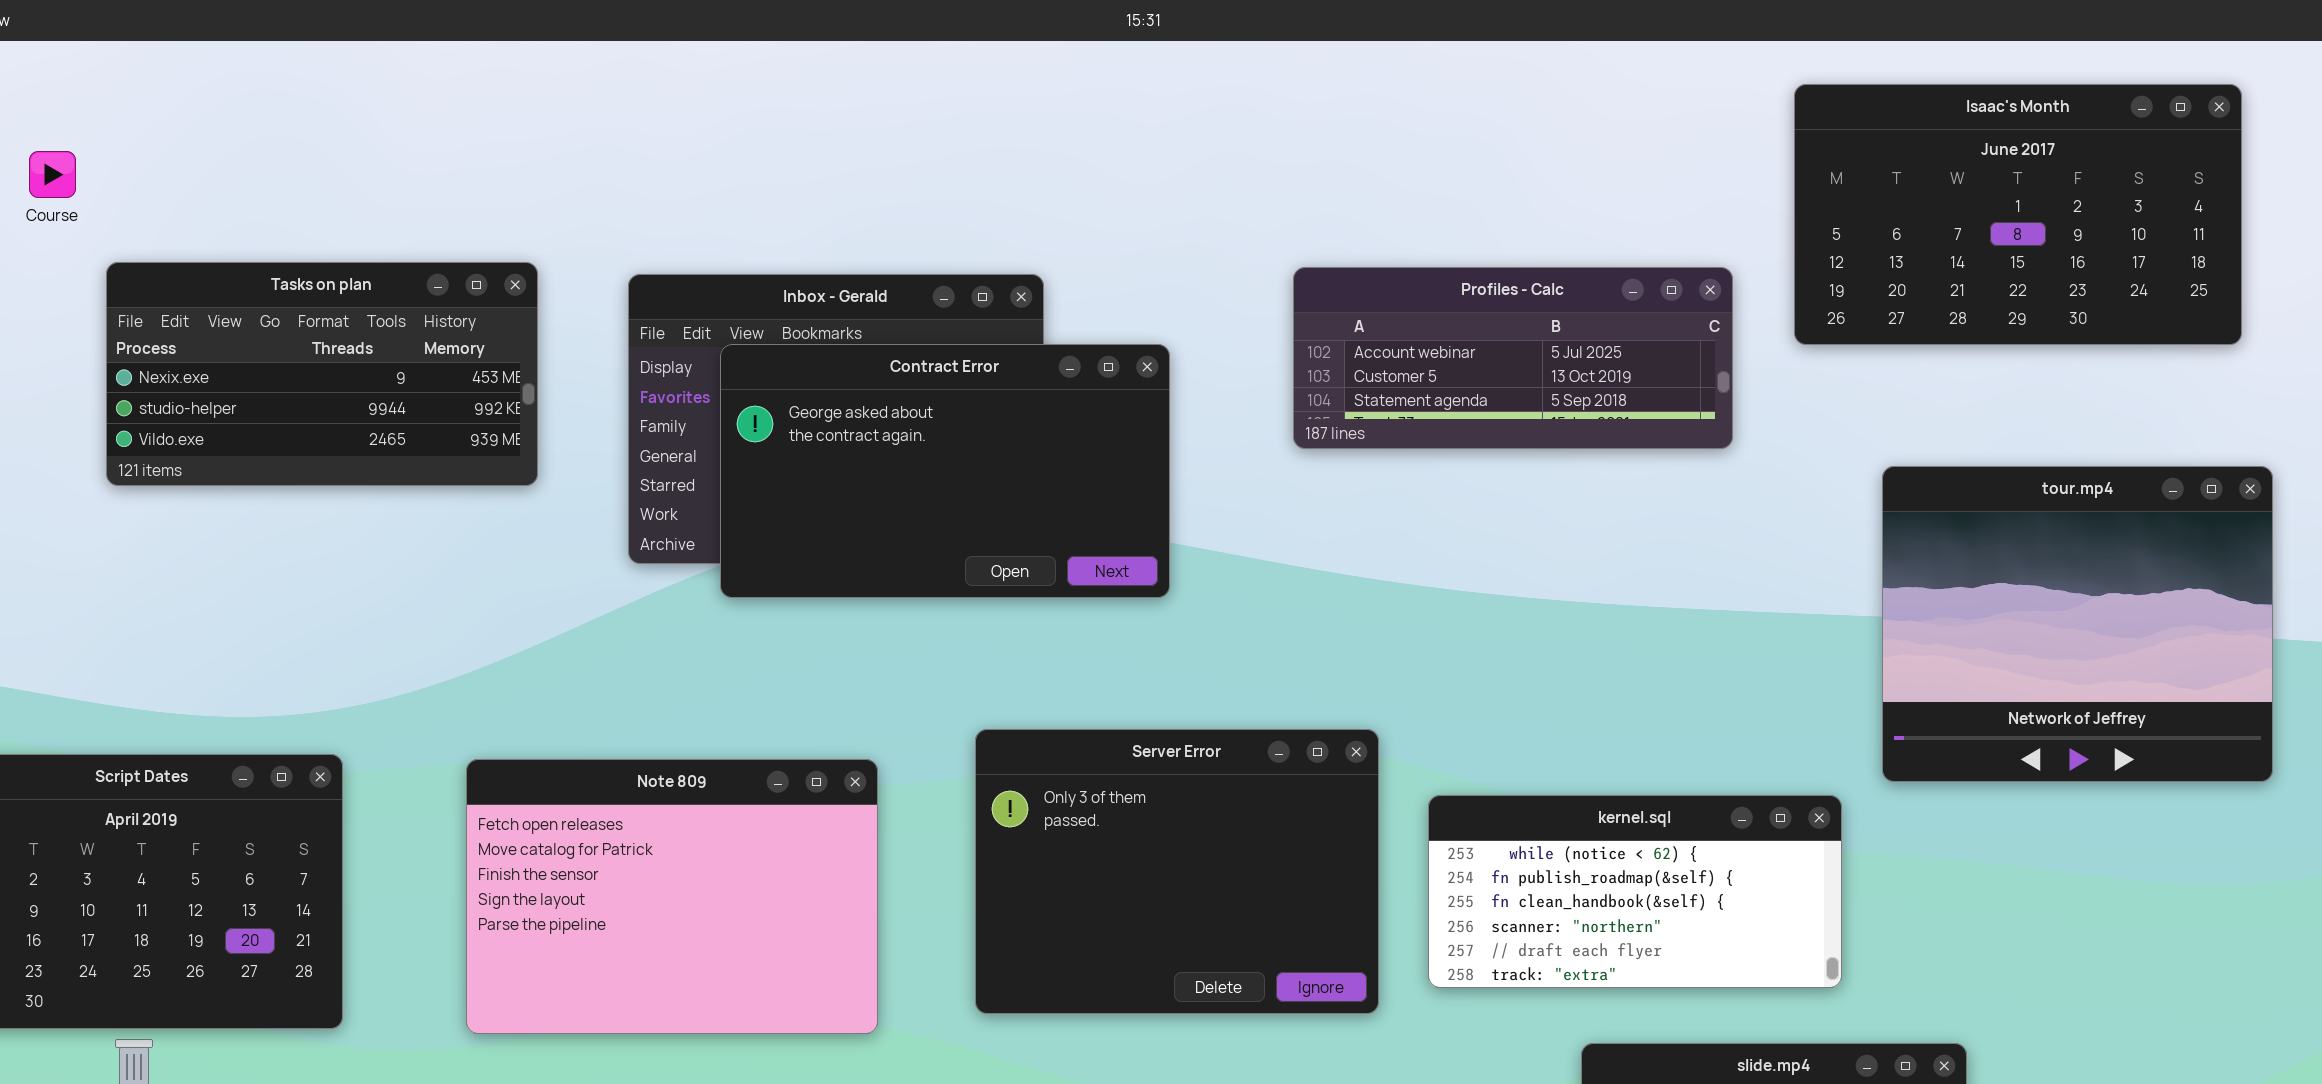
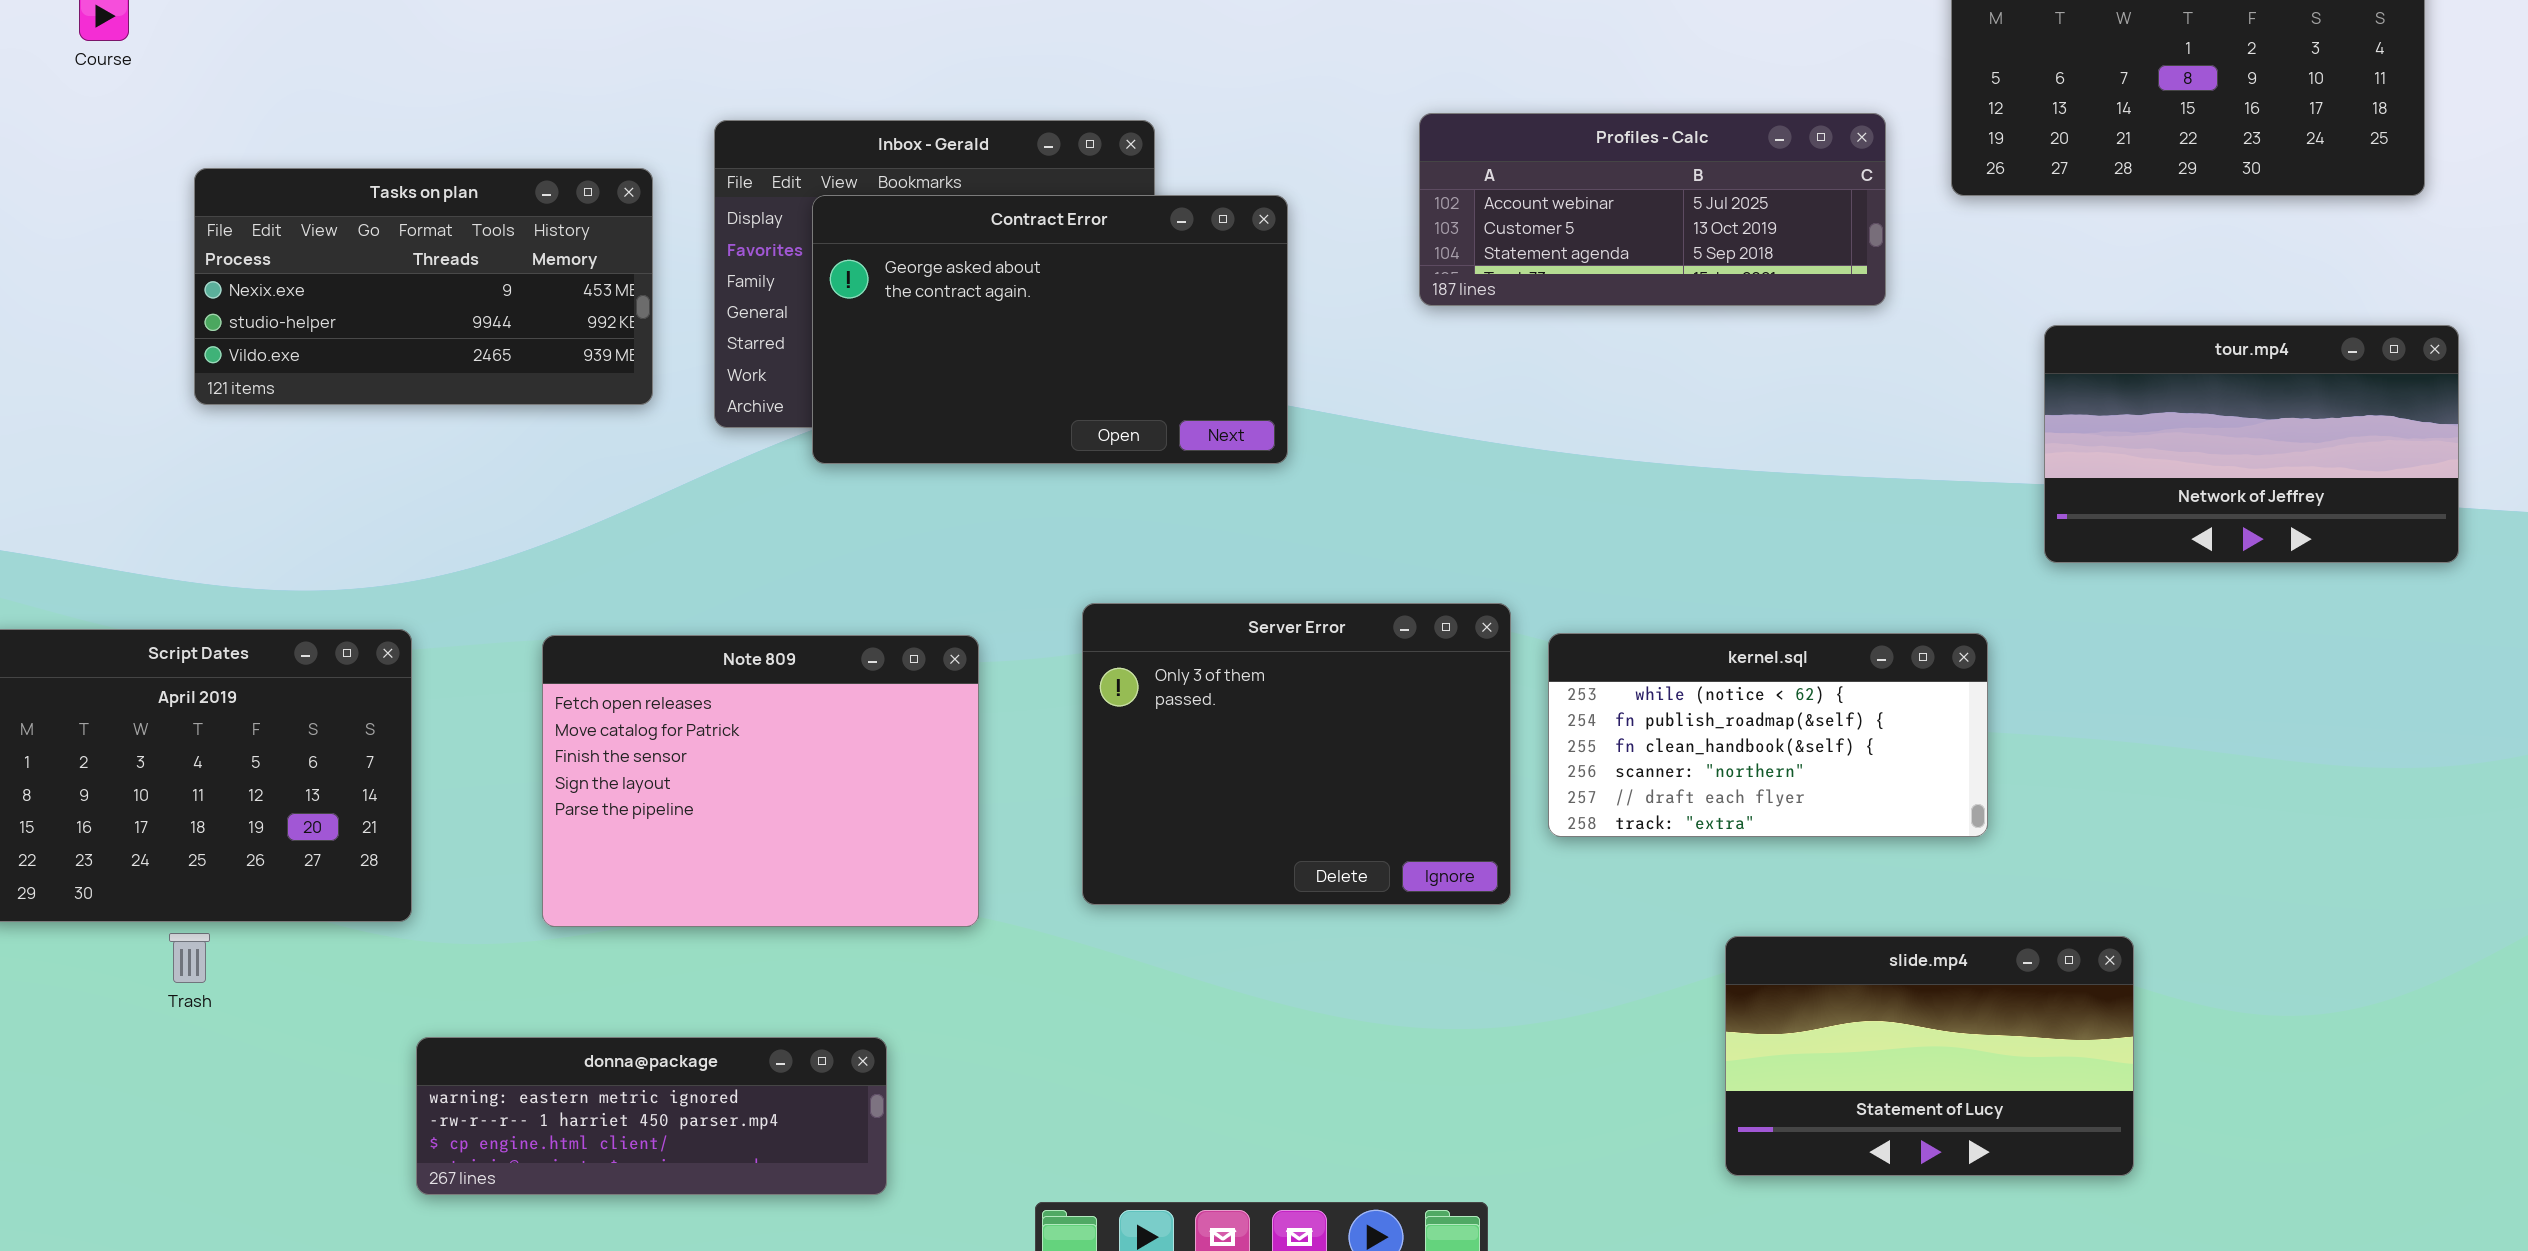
Tasks on plan: [106,262,538,486] -> [194,168,653,405], moved
tour.mp4: [1882,466,2273,782] -> [2044,325,2459,563], resized
kernel.sql: [1428,795,1842,988] -> [1548,633,1988,837], moved

